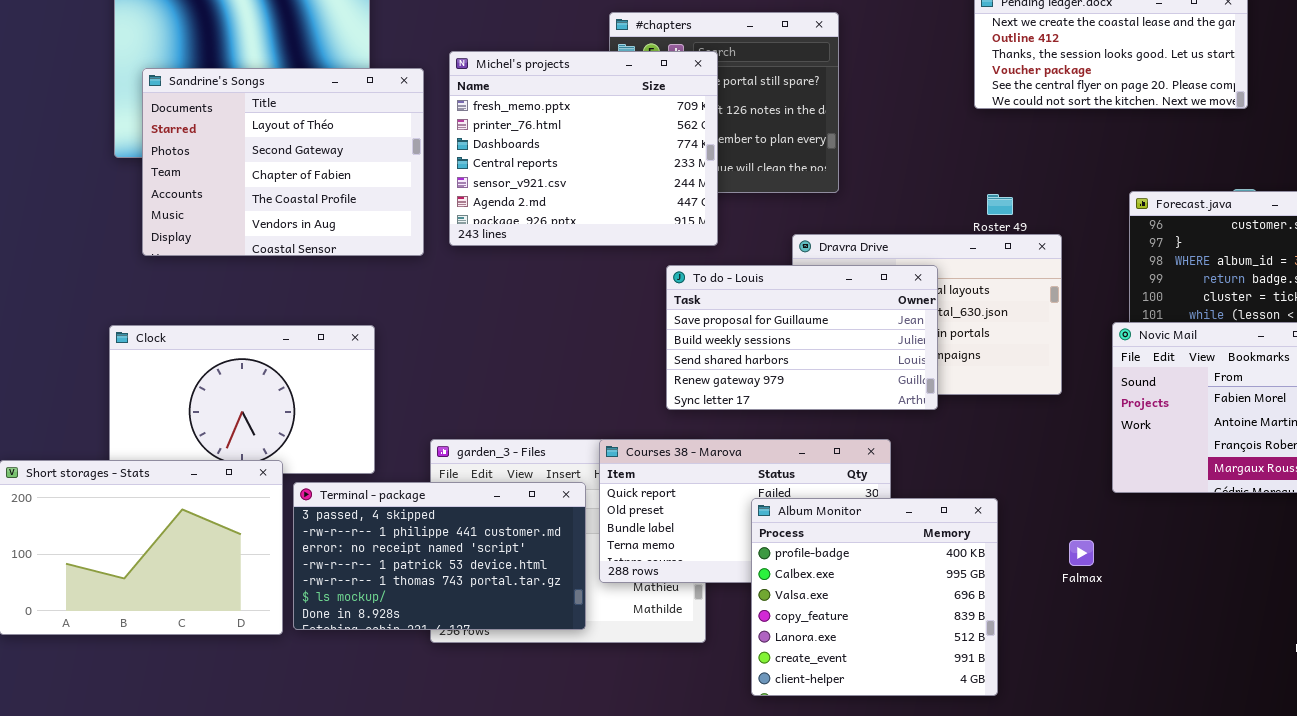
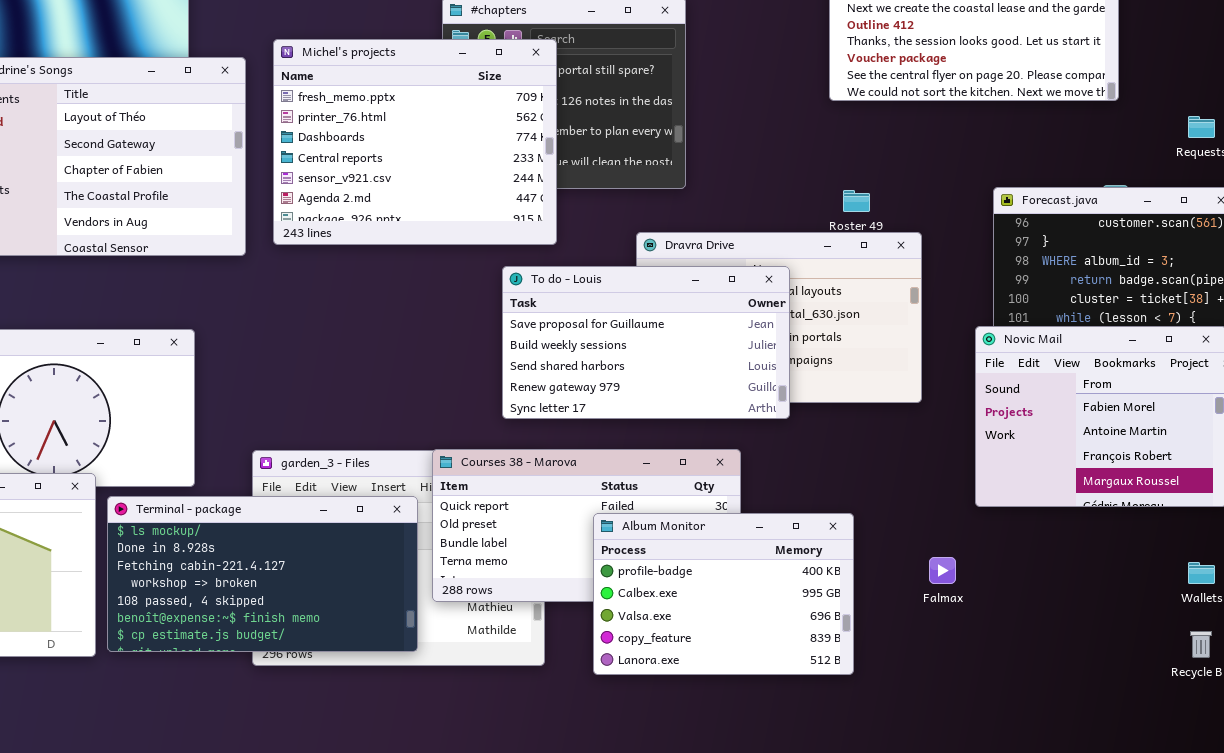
Terminal - package: [293,482,586,630] -> [107,496,418,652], scrolled down 5 rows
Album Monitor: [751,498,998,696] -> [593,513,854,675], resized

